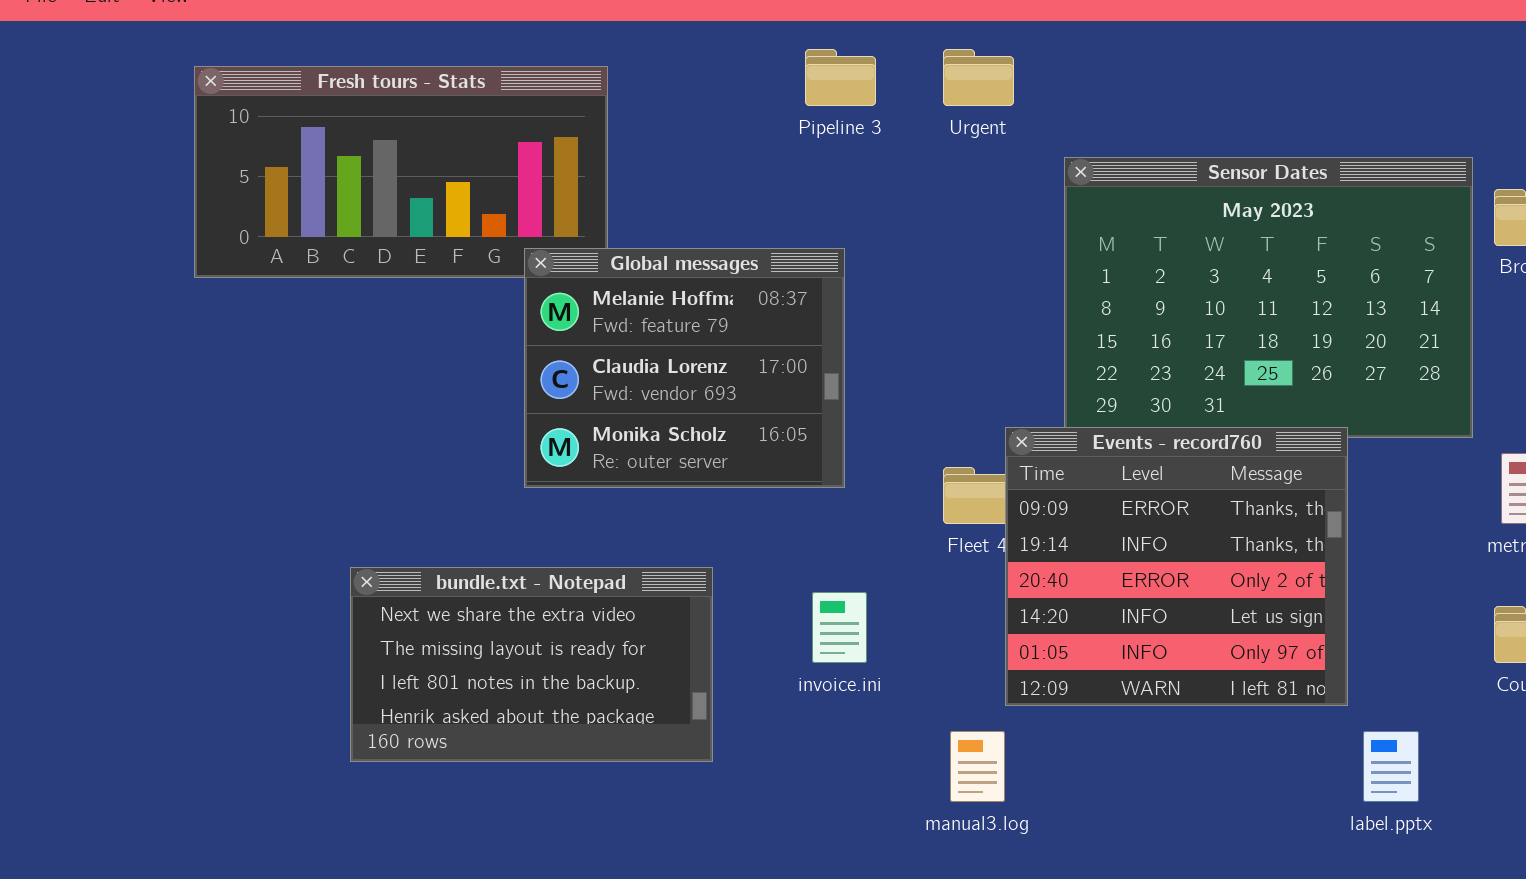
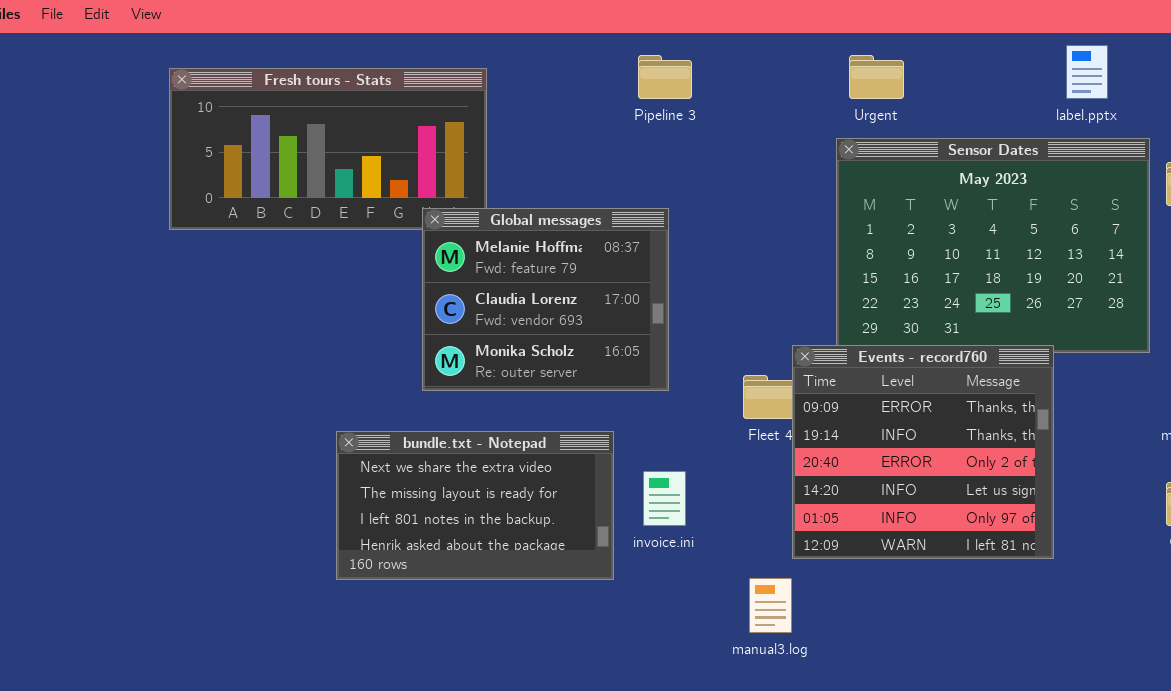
Urgent: [943,49,1014,106] -> [849,55,904,99], moved
bundle.txt - Notepad: [350,567,713,762] -> [336,431,614,580], moved
label.pptx: [1363,731,1419,802] -> [1066,45,1108,99], moved

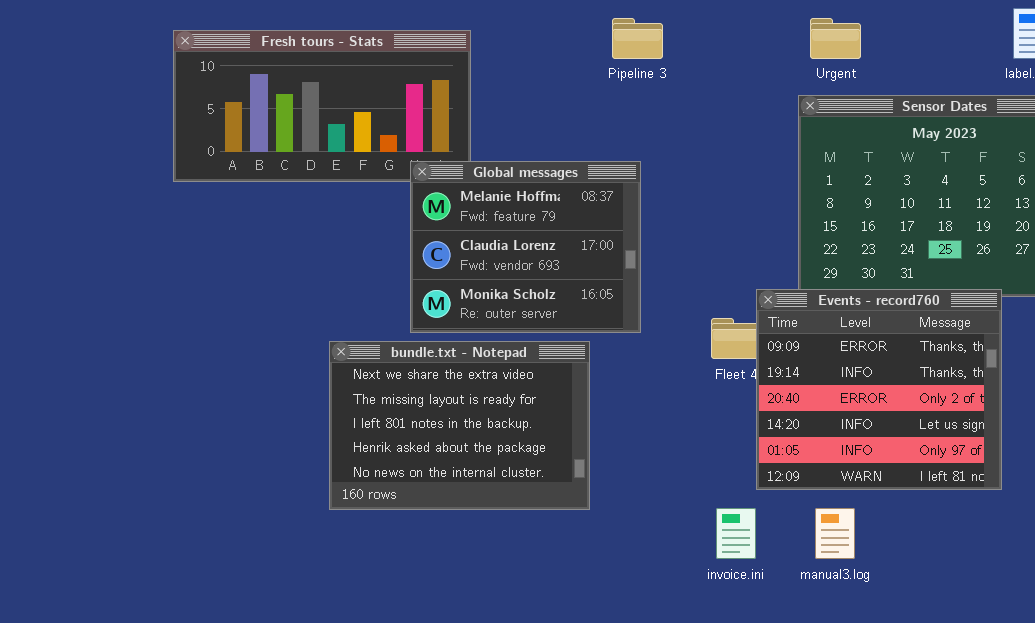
bundle.txt - Notepad: [336,431,614,580] -> [329,341,590,510], resized
invoice.ini: [643,471,686,526] -> [716,508,756,559], moved
manual3.log: [749,578,792,633] -> [815,508,855,559], moved

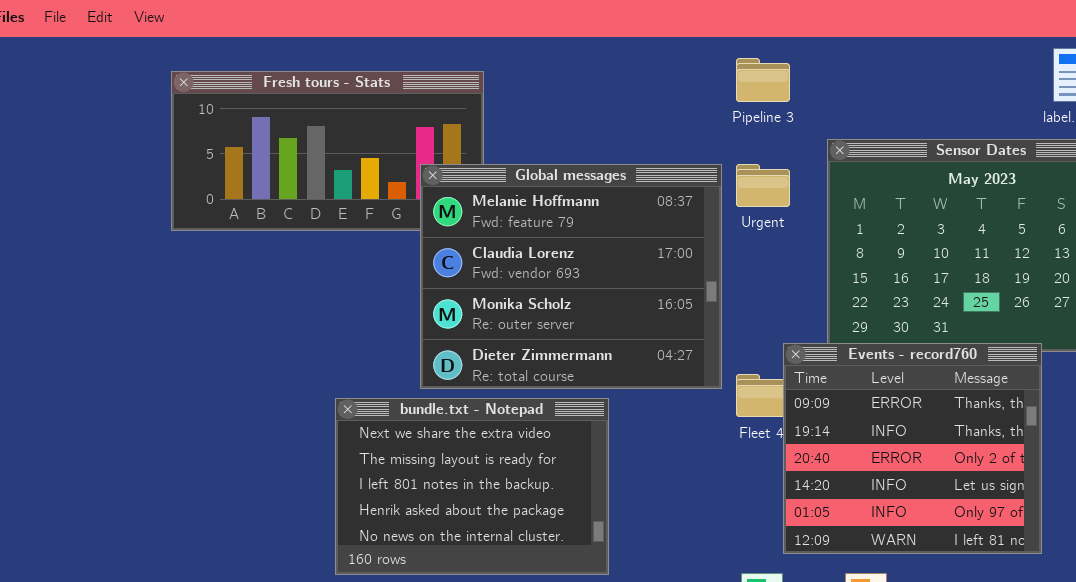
Pipeline 3: [612,18,663,59] -> [736,58,790,102], moved
Urgent: [810,18,861,59] -> [736,164,790,207], moved
Global messages: [410,161,641,333] -> [420,164,722,389], resized

